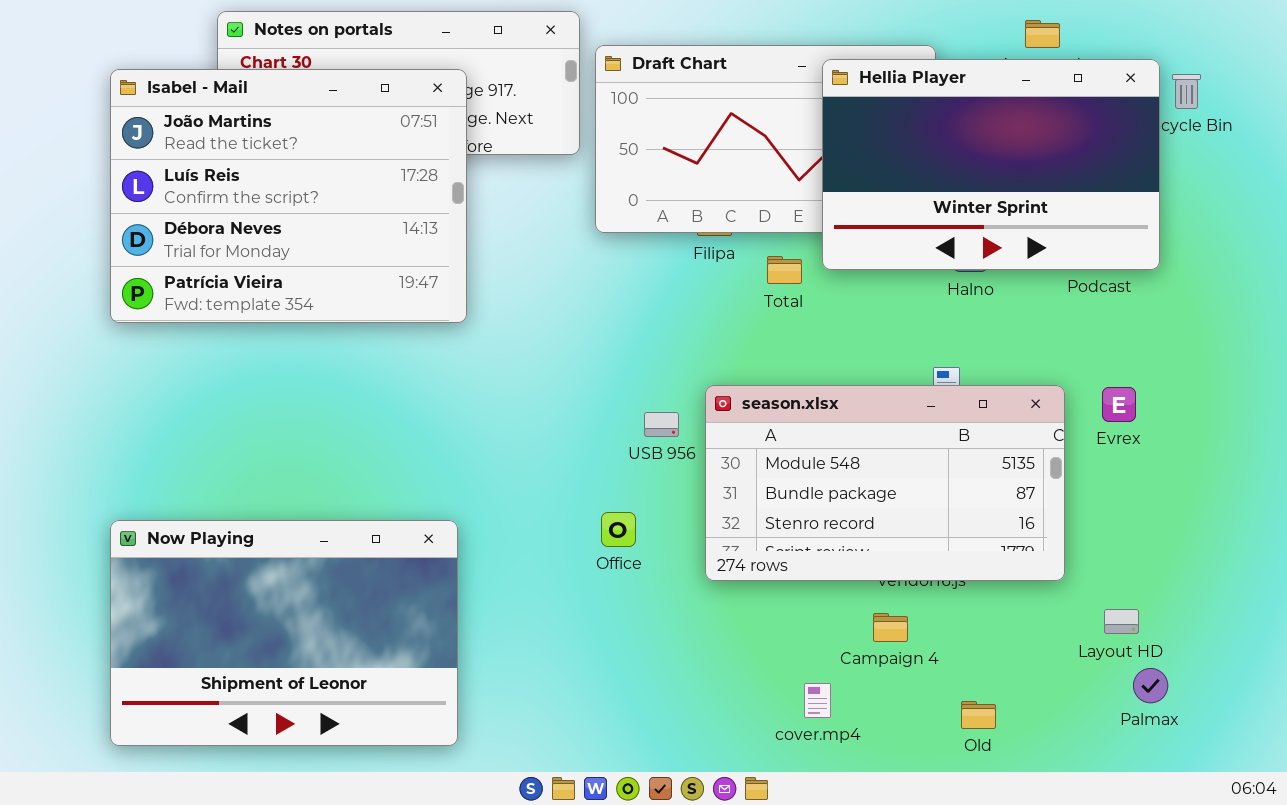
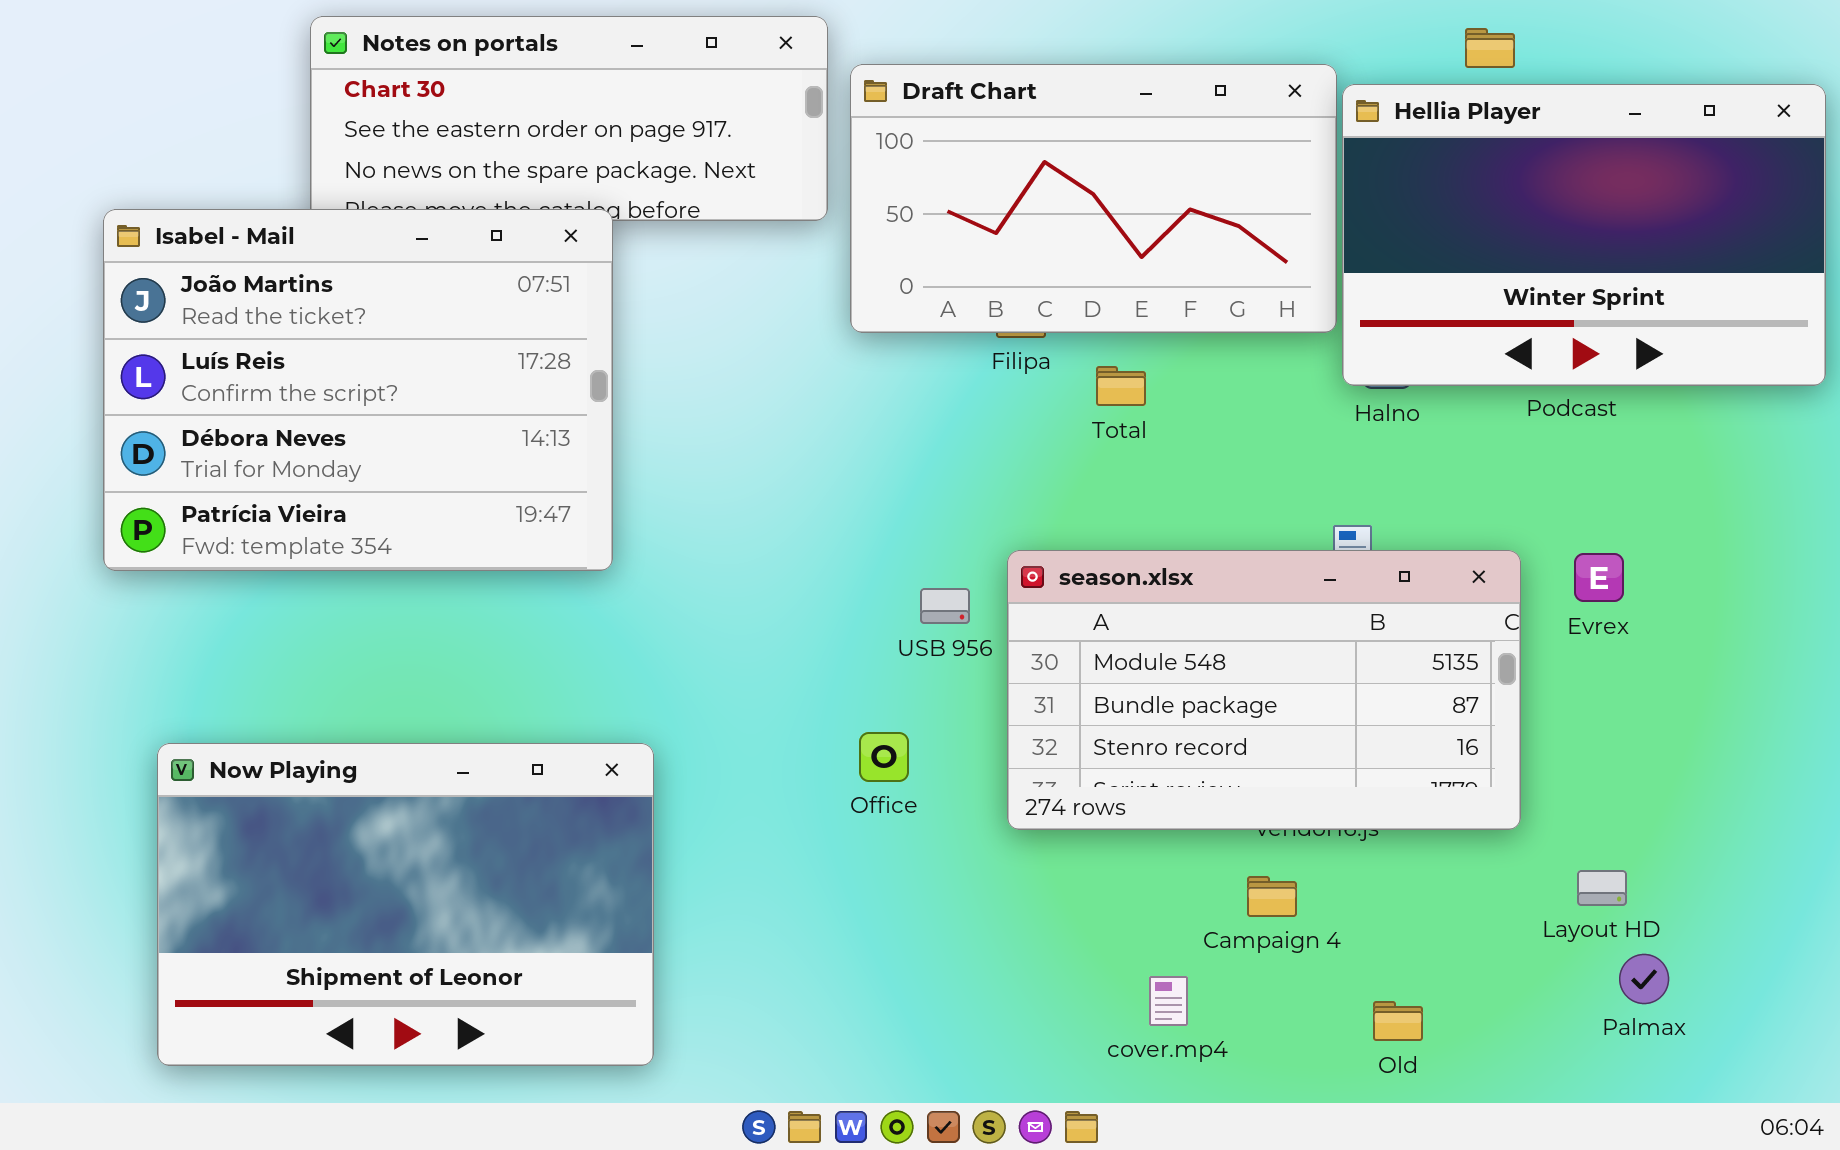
Hellia Player: [822,59,1160,270] -> [1342,84,1826,386], moved
Isabel - Mail: [110,69,467,323] -> [103,209,613,571], moved

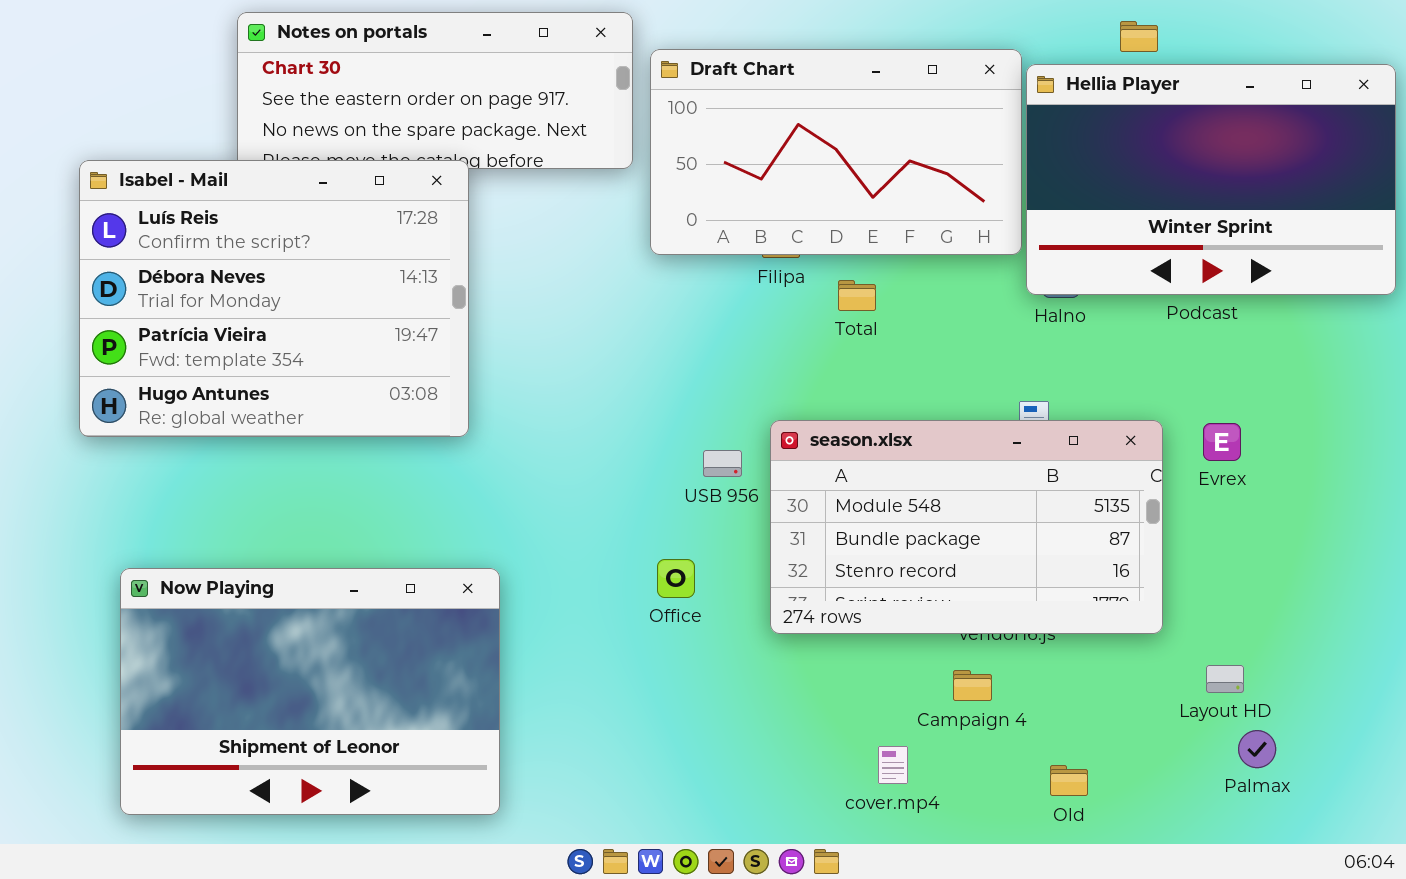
Isabel - Mail: [103,209,613,571] -> [79,160,469,437], scrolled down 1 row

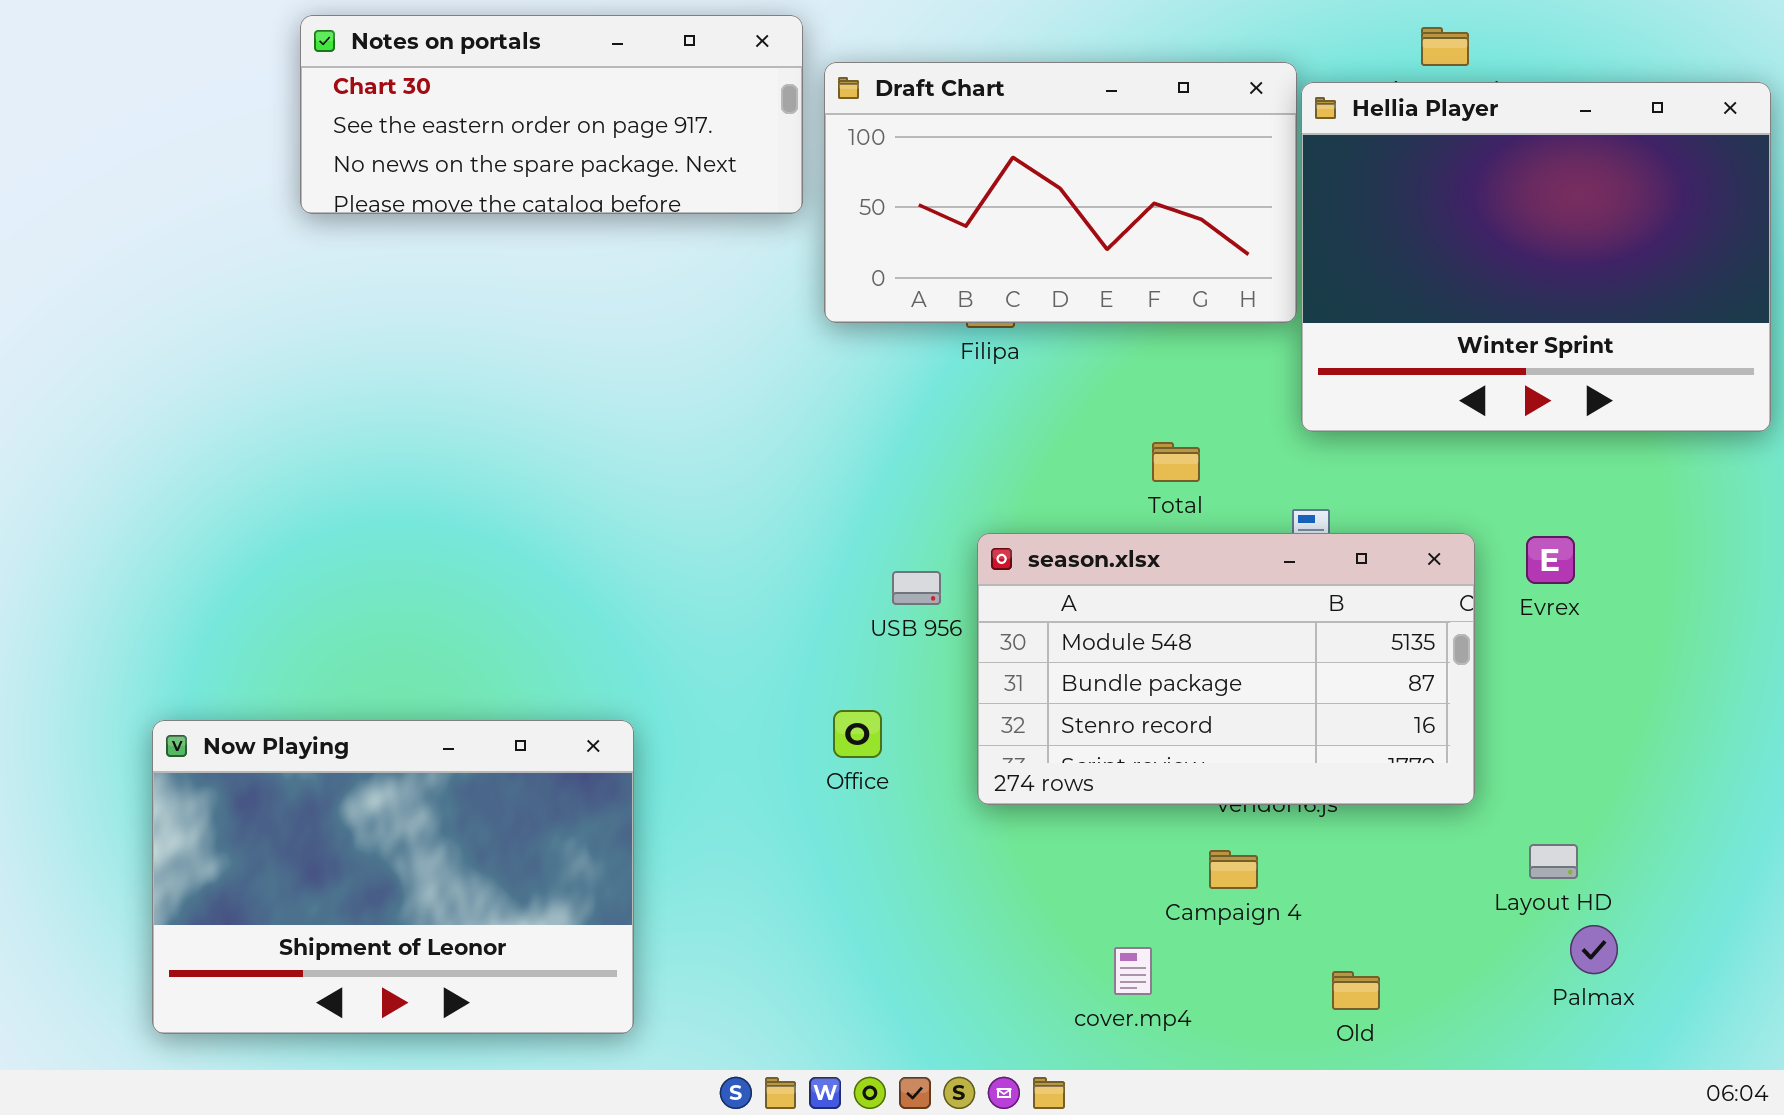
Hellia Player: [1026,64,1396,295] -> [1301,82,1771,432], resized
Isabel - Mail: [79,160,469,437] -> none, closed
Total: [838,280,876,311] -> [1152,442,1200,482], moved

